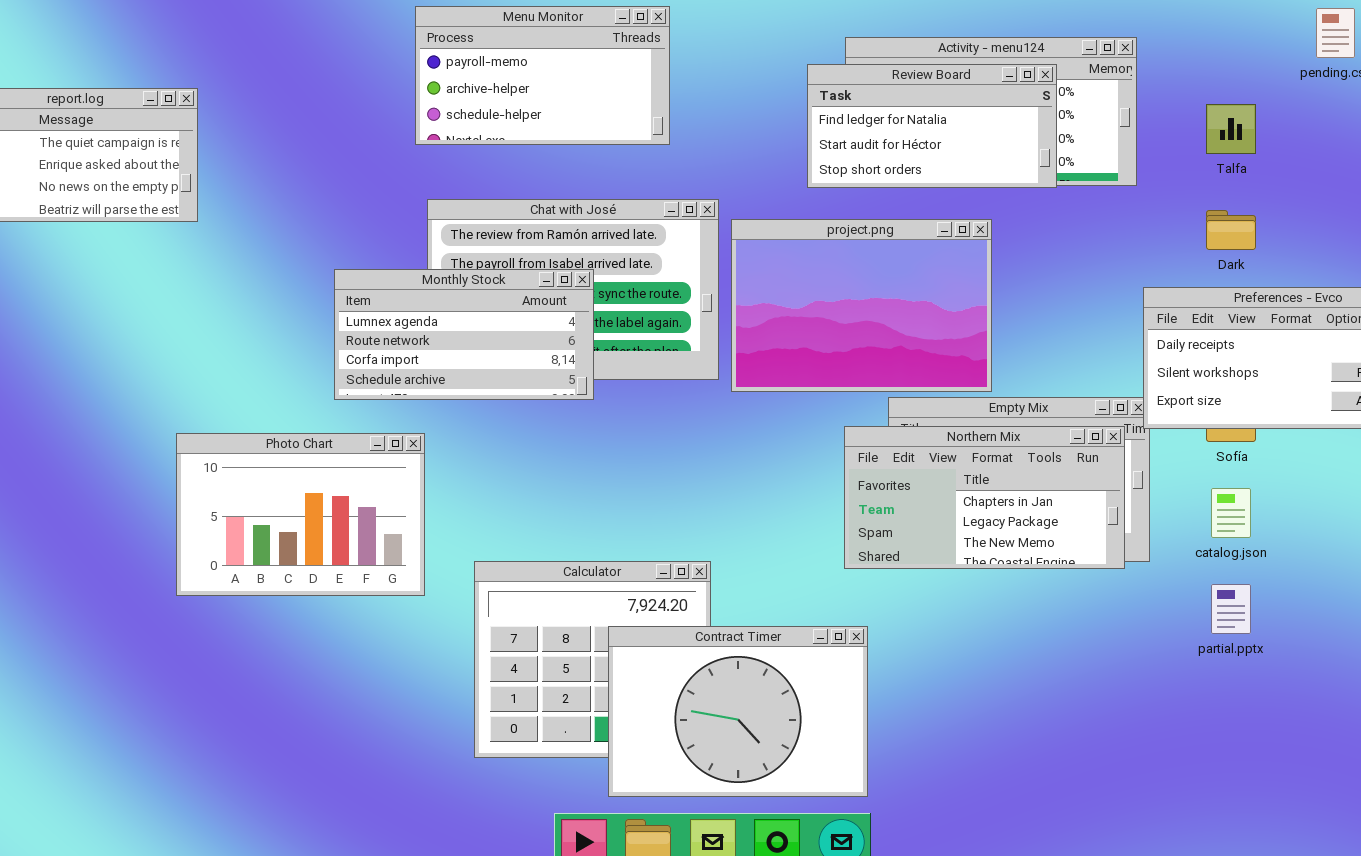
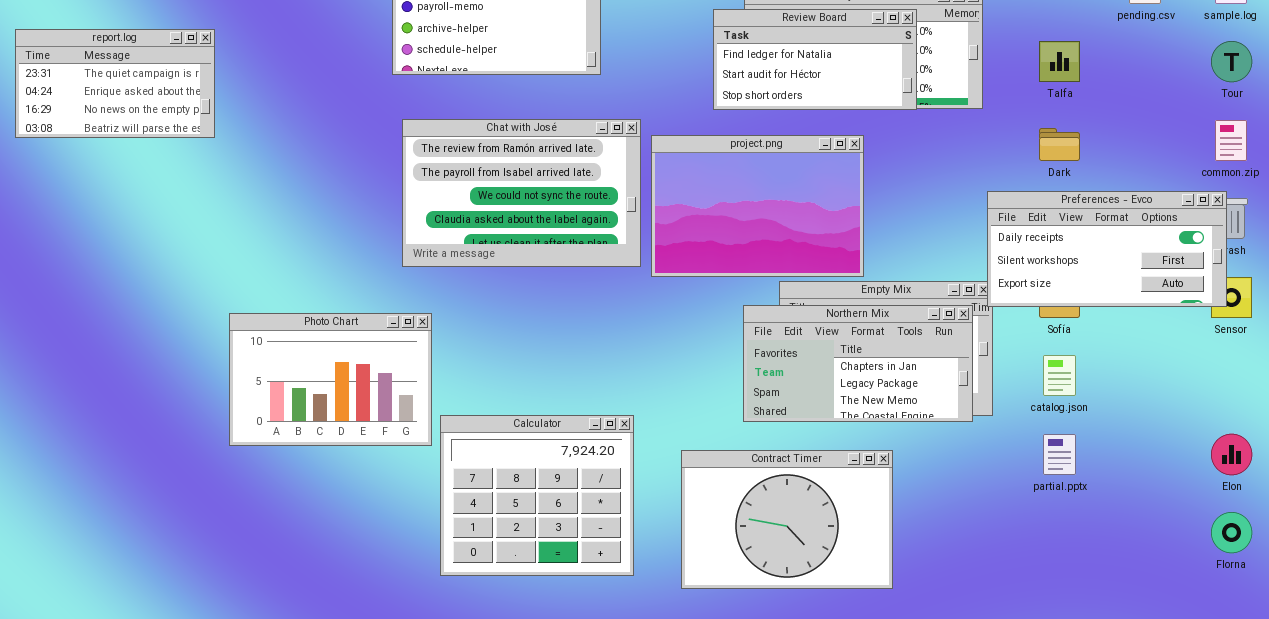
Monthly Stock: [334,269,594,400] -> none, closed
Photo Chart: [176,433,425,596] -> [229,313,432,446], moved
Contract Timer: [608,626,868,797] -> [681,450,893,589], moved

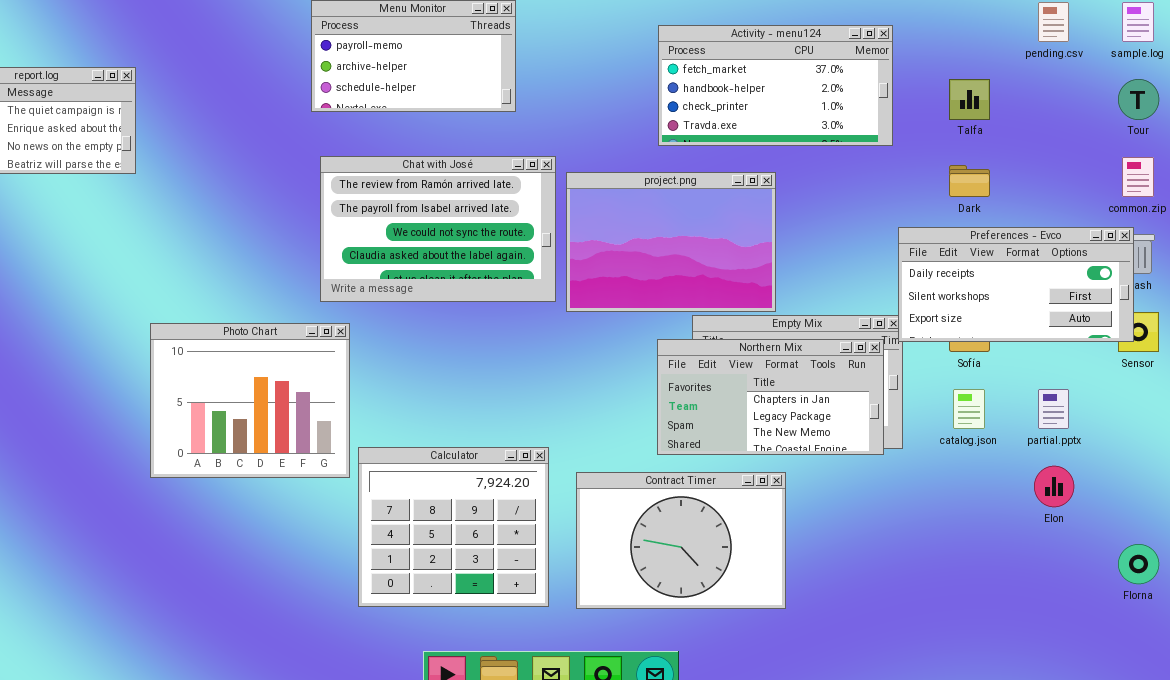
Review Board: [713,9,917,110] -> none, closed
Photo Chart: [229,313,432,446] -> [150,323,350,478], resized
partial.pptx: [1043,434,1076,475] -> [1038,389,1069,429], moved
Elon: [1211,434,1252,475] -> [1034,466,1074,507], moved
Contract Timer: [681,450,893,589] -> [576,472,786,609], moved

